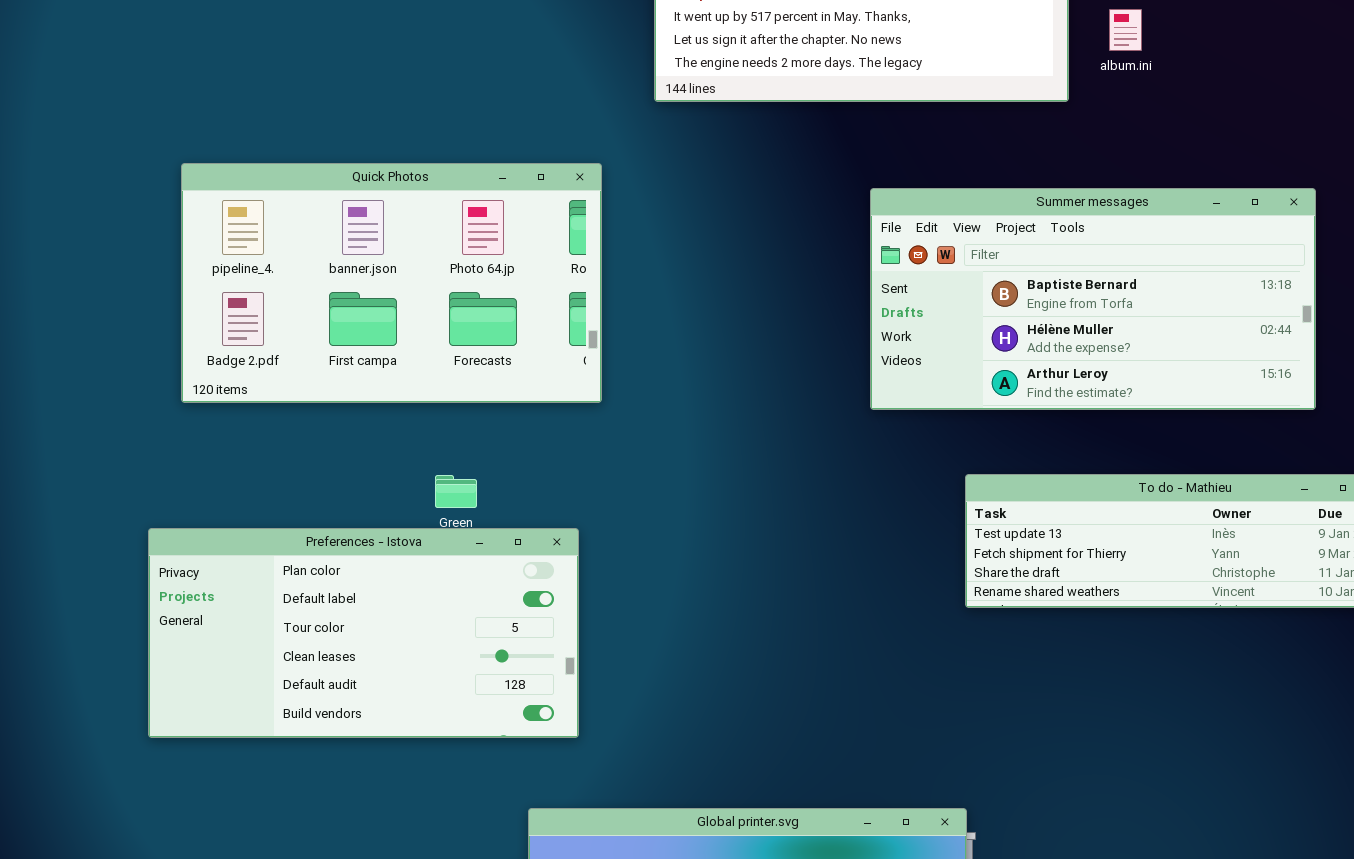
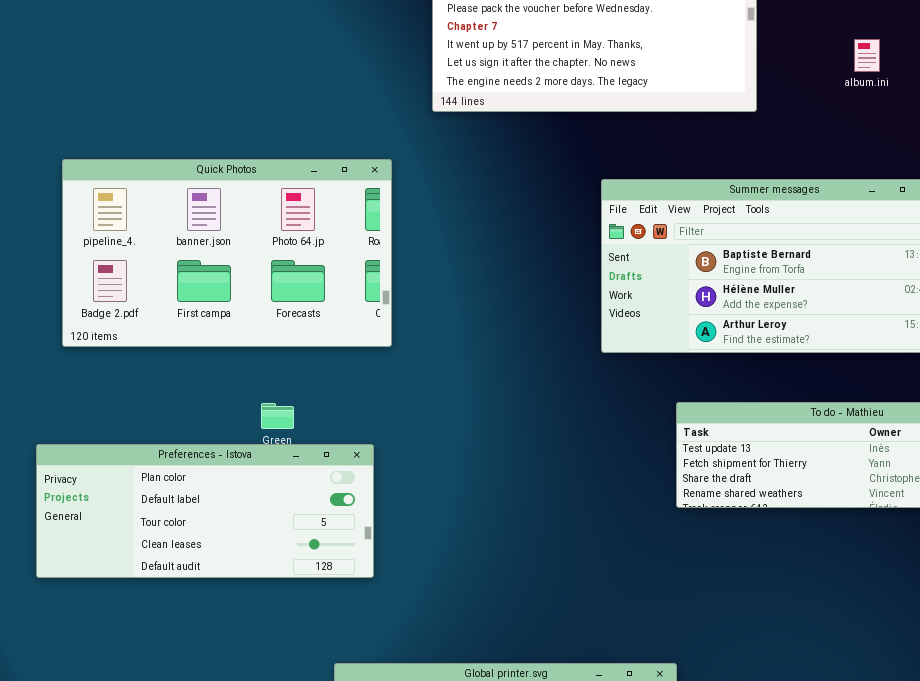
album.ini: [1109,9,1142,51] -> [854,39,880,72], moved
Preferences - Istova: [148,528,579,738] -> [36,444,374,578], resized

